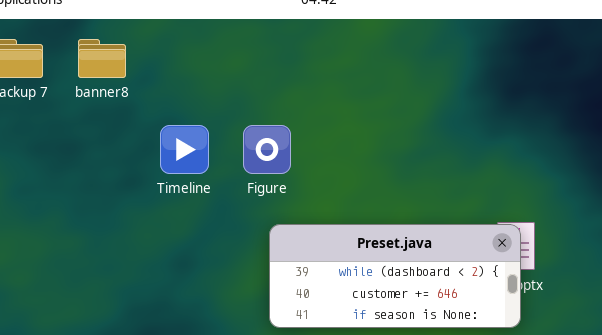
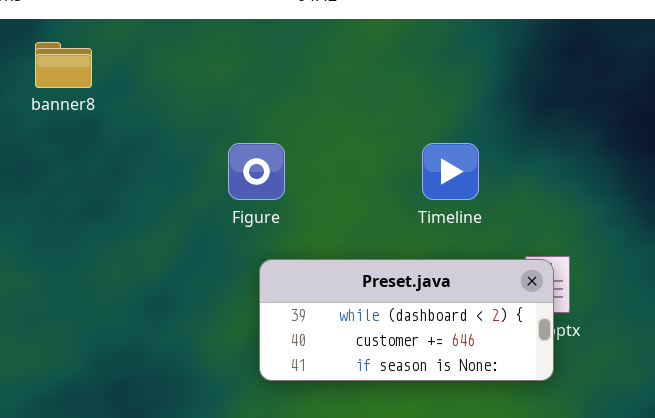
Timeline: [160,125,209,174] -> [422,143,479,200], moved

